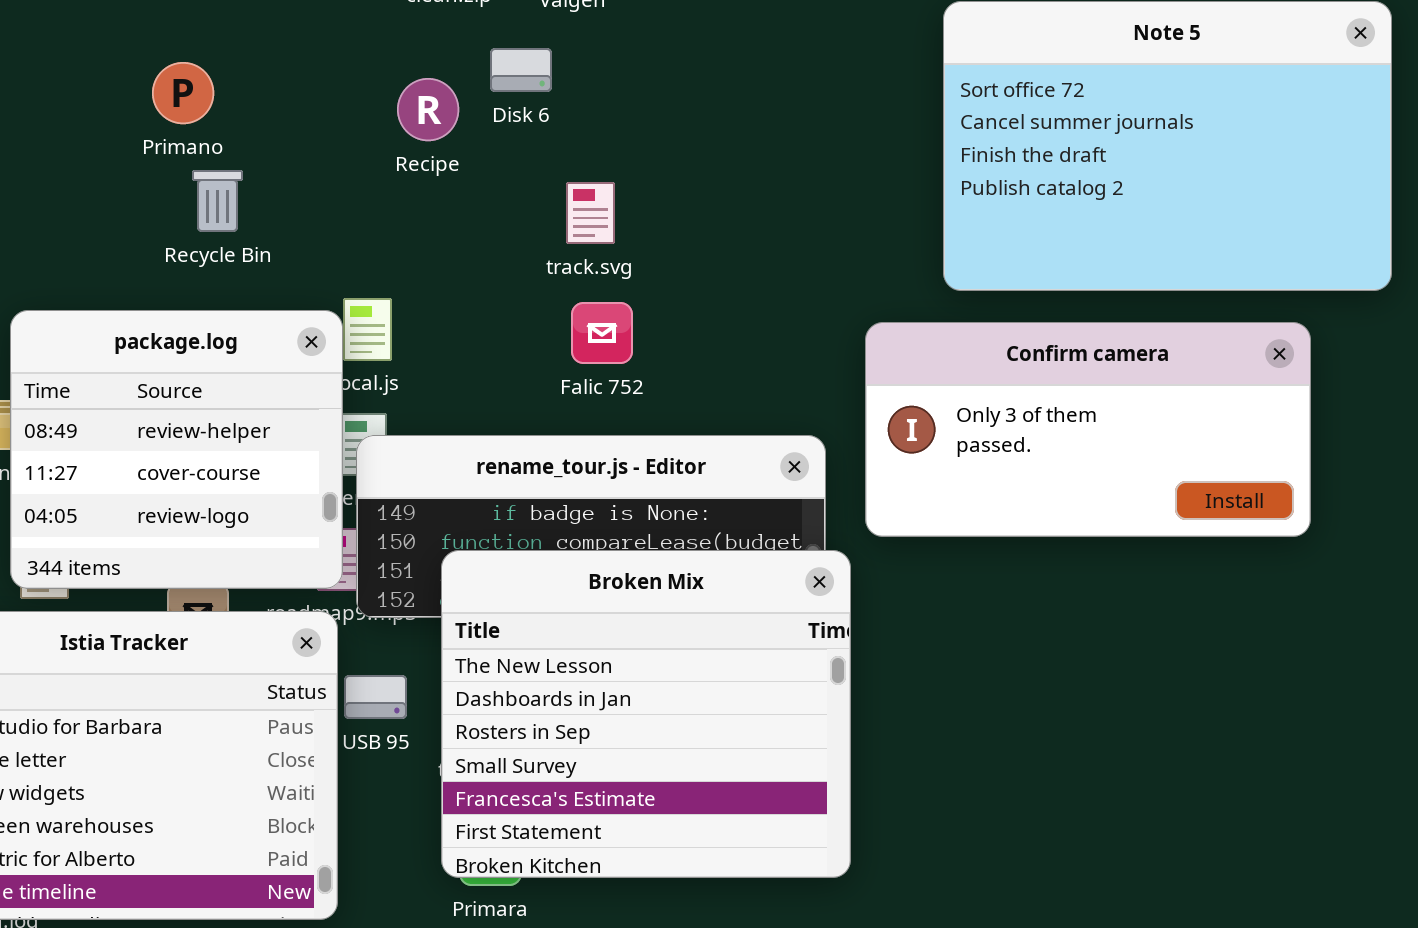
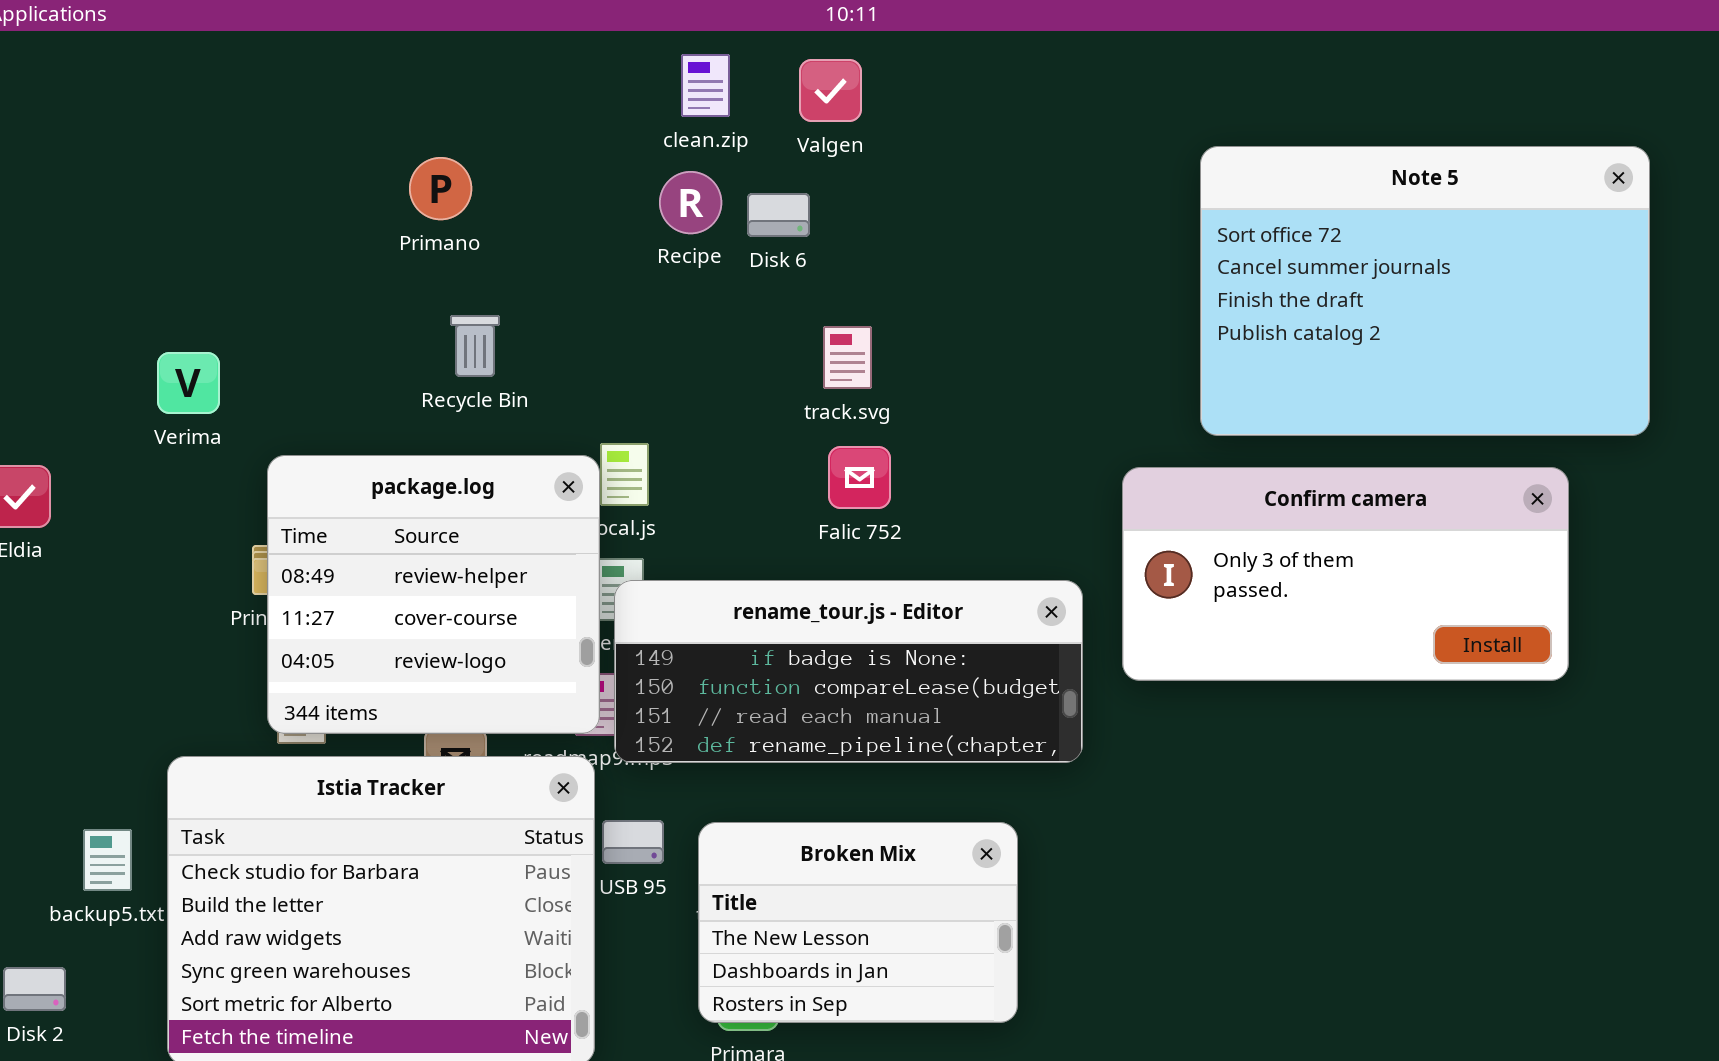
Primano: [152,62,214,124] -> [409,157,472,220], moved
Recipe: [397,78,459,141] -> [659,171,722,234], moved
Broken Mix: [441,550,851,878] -> [698,822,1018,1023], resized

